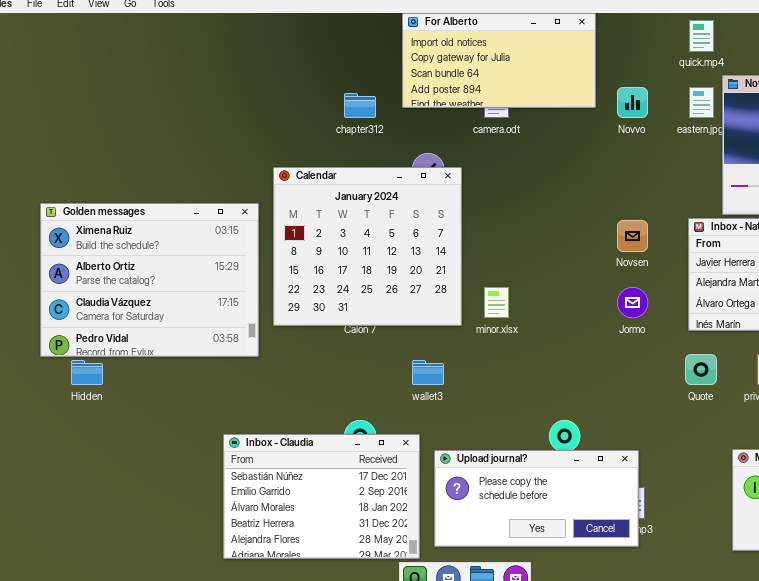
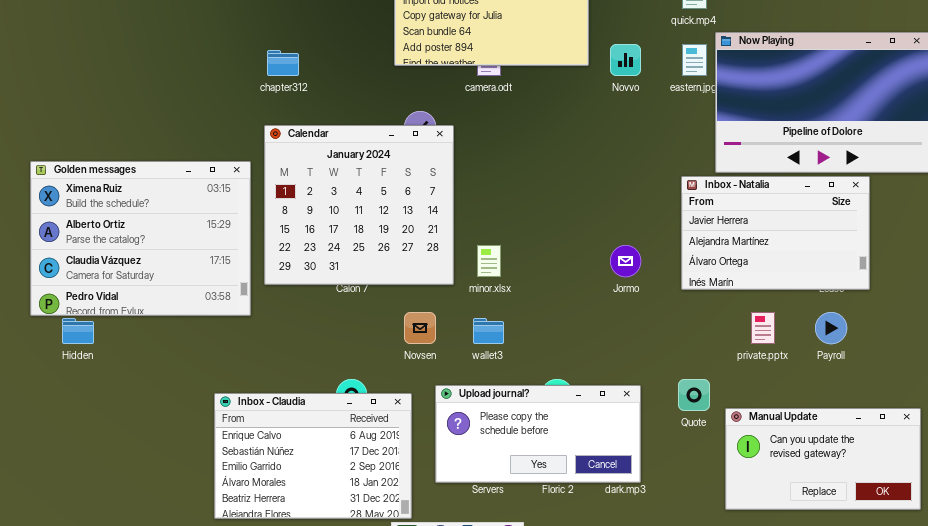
chapter312: [344,93,376,118] -> [267,50,299,76], moved
Novsen: [617,220,648,252] -> [404,312,436,344], moved
Quote: [685,354,717,385] -> [678,379,710,411], moved
wallet3: [412,360,444,385] -> [473,318,504,344], moved
Inbox - Claudia: [223,434,420,559] -> [214,393,412,519], scrolled up 1 row
Upload journal?: [434,450,639,547] -> [435,385,641,483], moved

